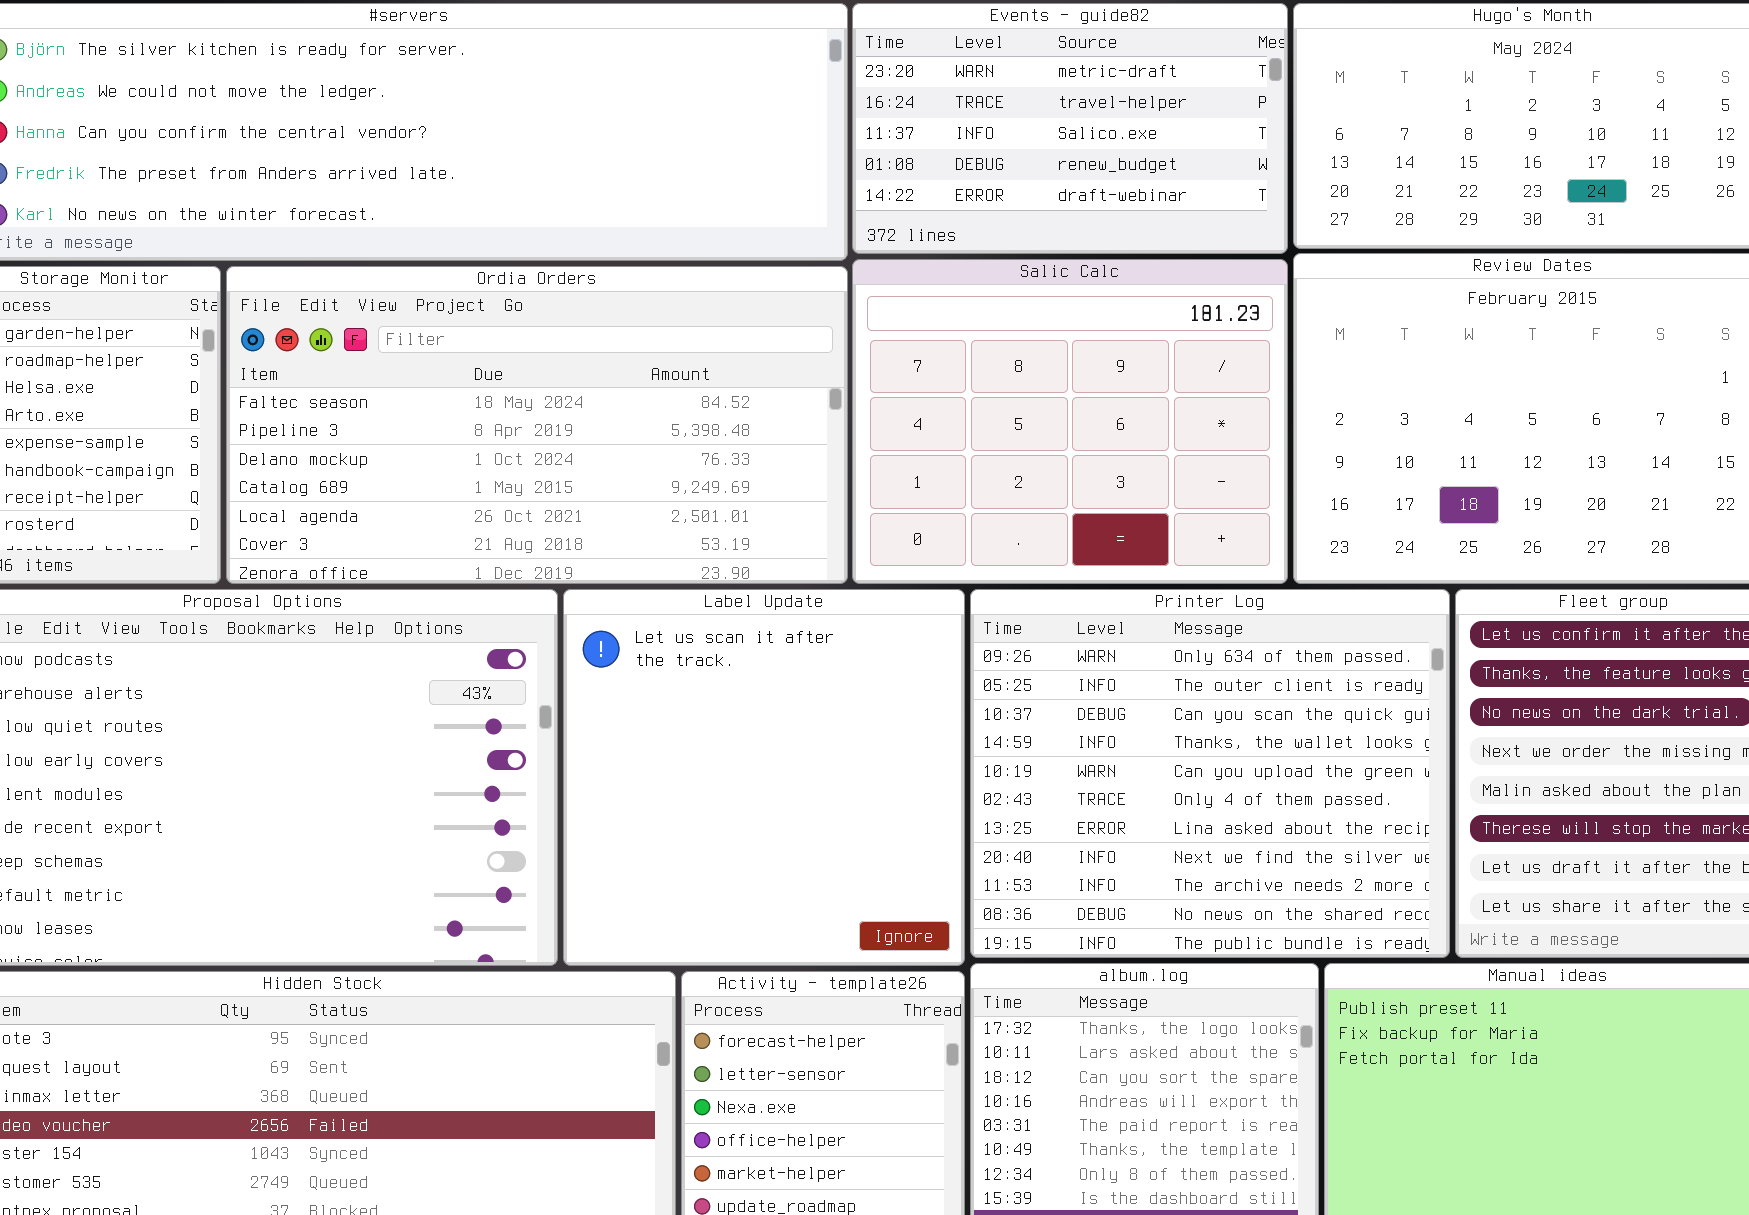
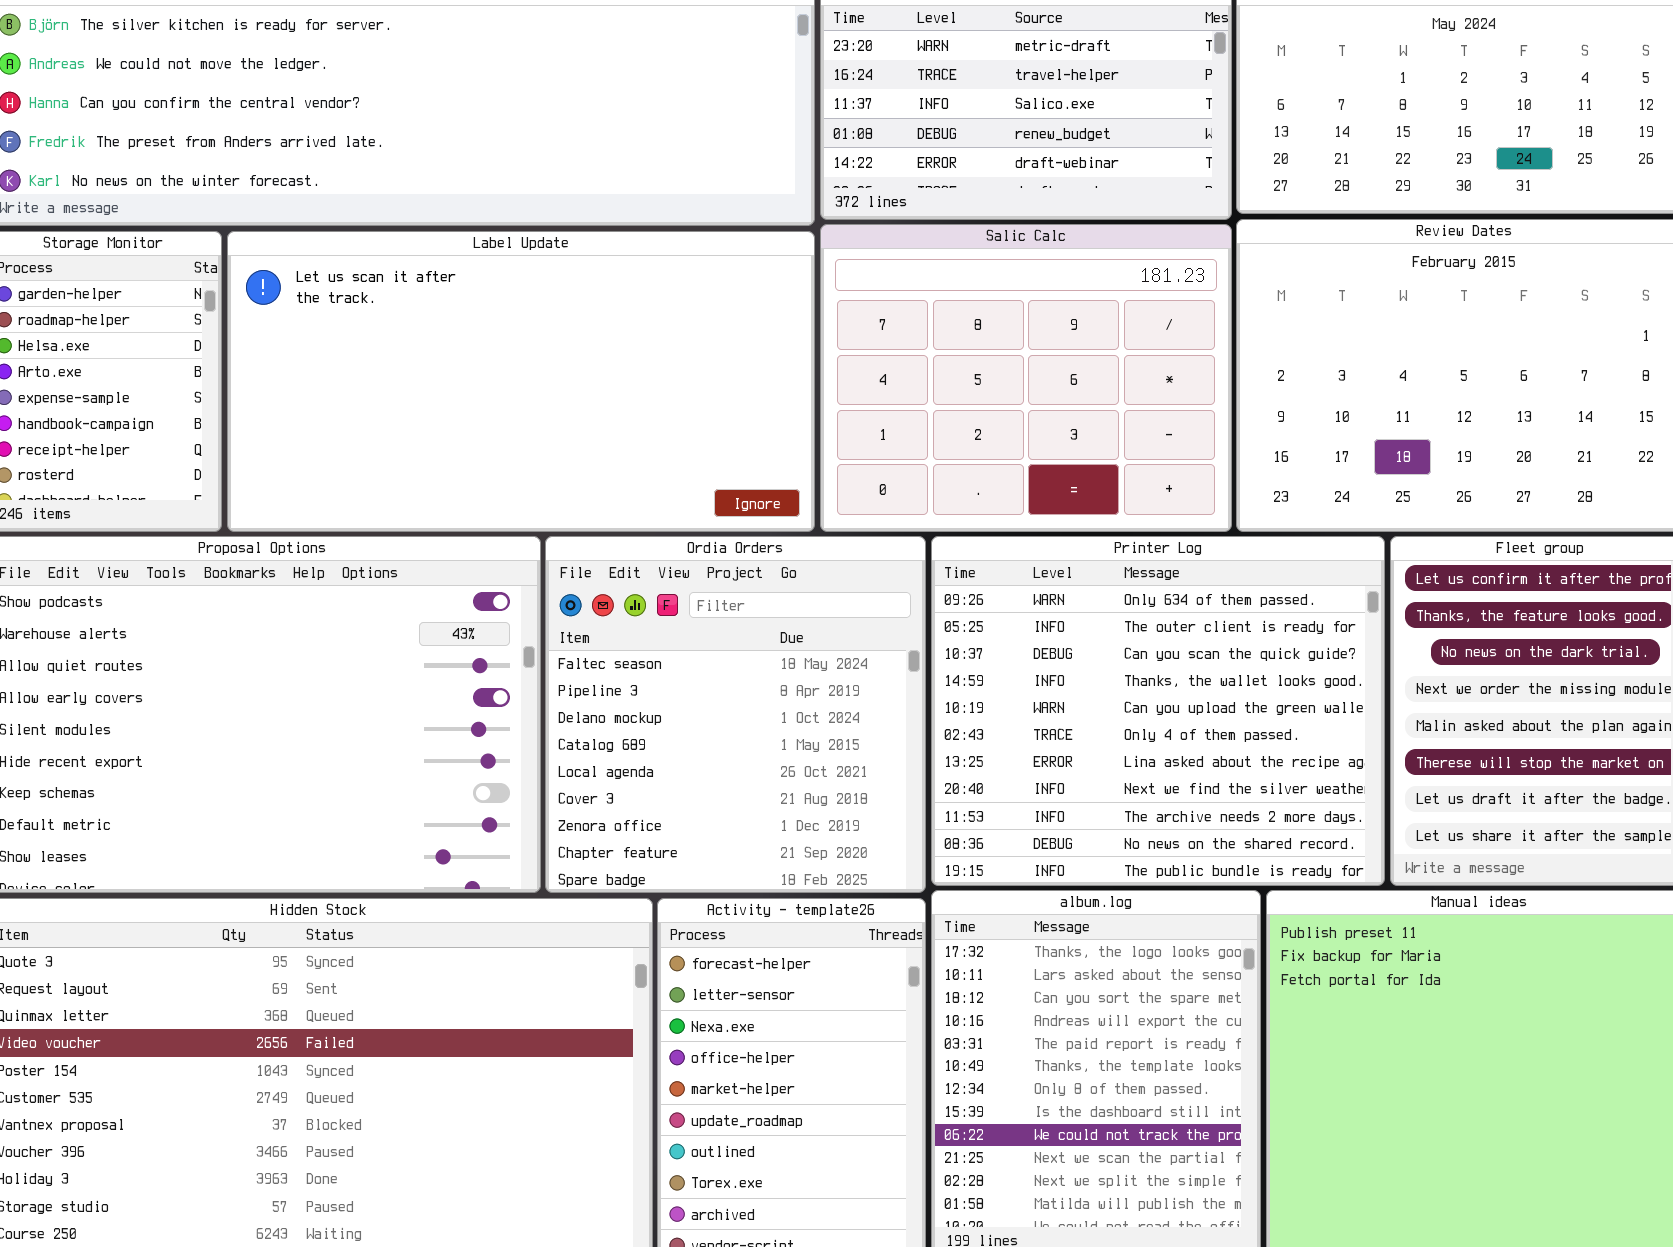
Ordia Orders: [226,266,848,584] -> [545,536,926,893], moved, resized
Label Update: [563,589,965,966] -> [227,231,815,532], moved, resized

